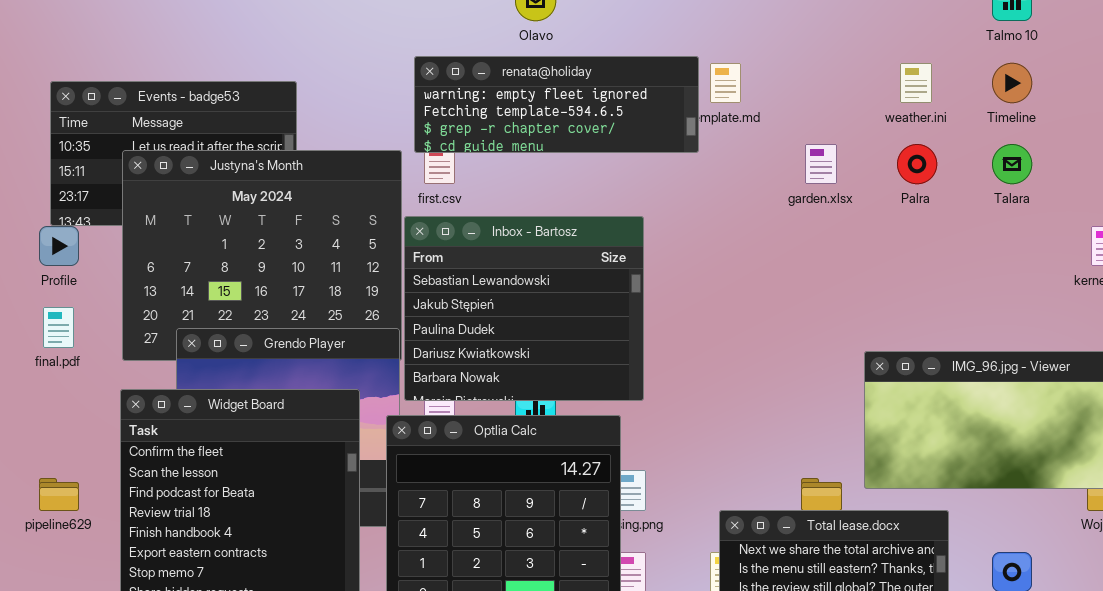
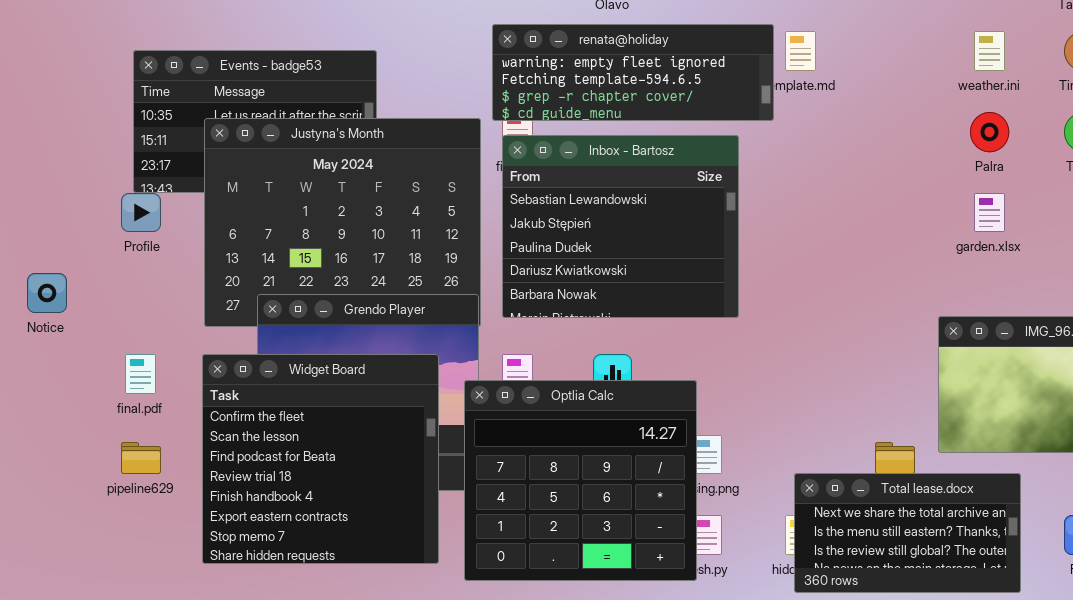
garden.xlsx: [805,144,837,184] -> [974,193,1005,232], moved
Inbox - Bartosz: [404,216,644,401] -> [502,135,739,318], moved
final.pdf: [43,307,74,348] -> [125,354,156,394], moved

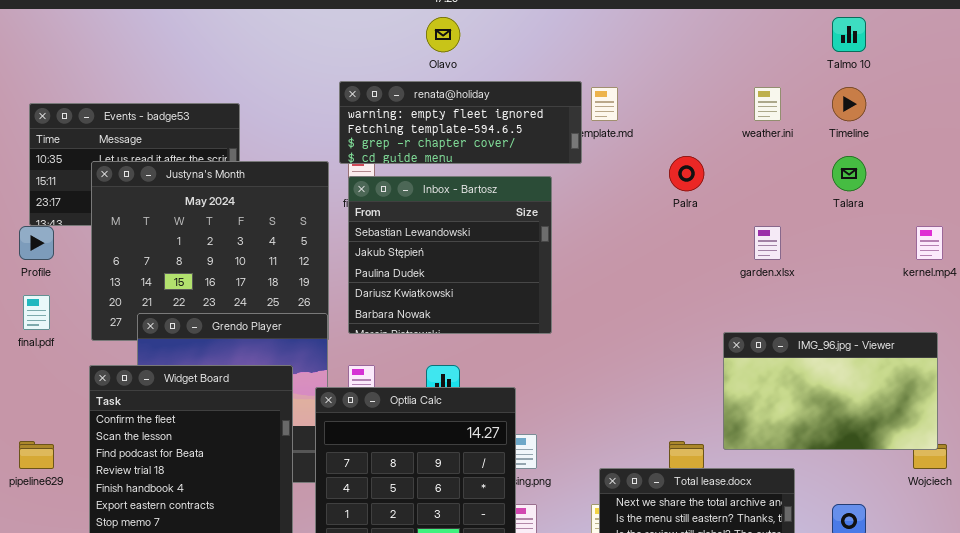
Palra: [970,112,1009,152] -> [669,156,704,191], moved
final.pdf: [125,354,156,394] -> [23,295,50,330], moved

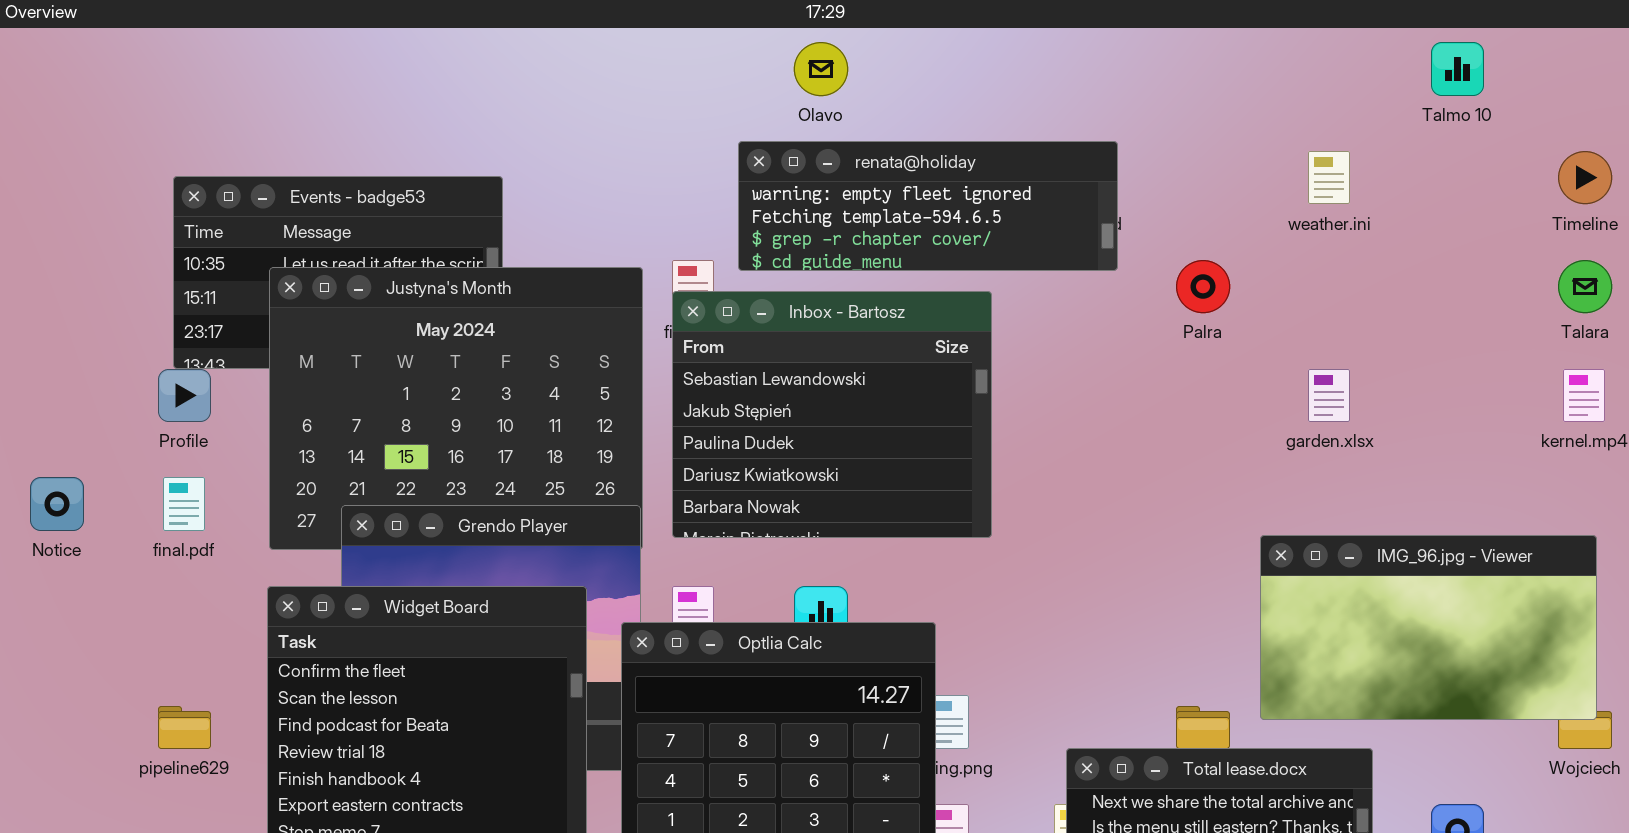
renata@holiday: [339,81,582,164] -> [738,141,1118,271], moved
Timeline: [832,87,866,121] -> [1558,151,1612,204], moved
Talara: [832,156,866,191] -> [1558,260,1612,313], moved

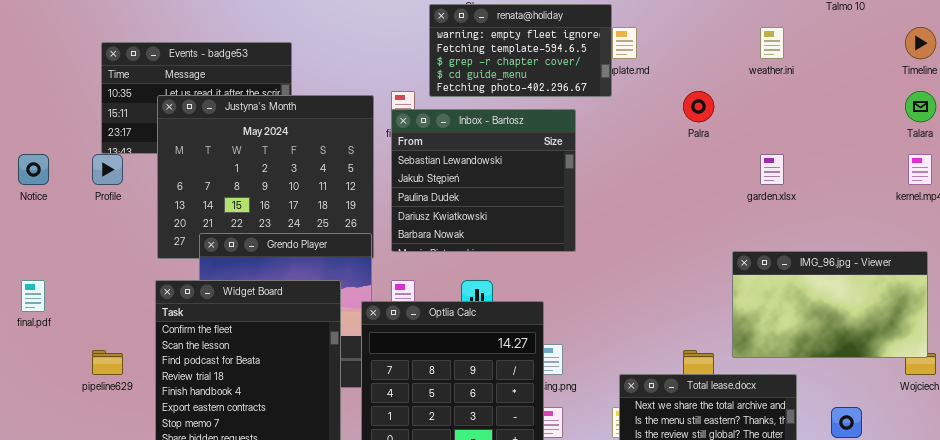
renata@holiday: [738,141,1118,271] -> [429,4,612,97], resized
Notice: [30,477,84,531] -> [18,154,49,185], moved
final.pdf: [163,477,205,531] -> [21,280,45,312], moved

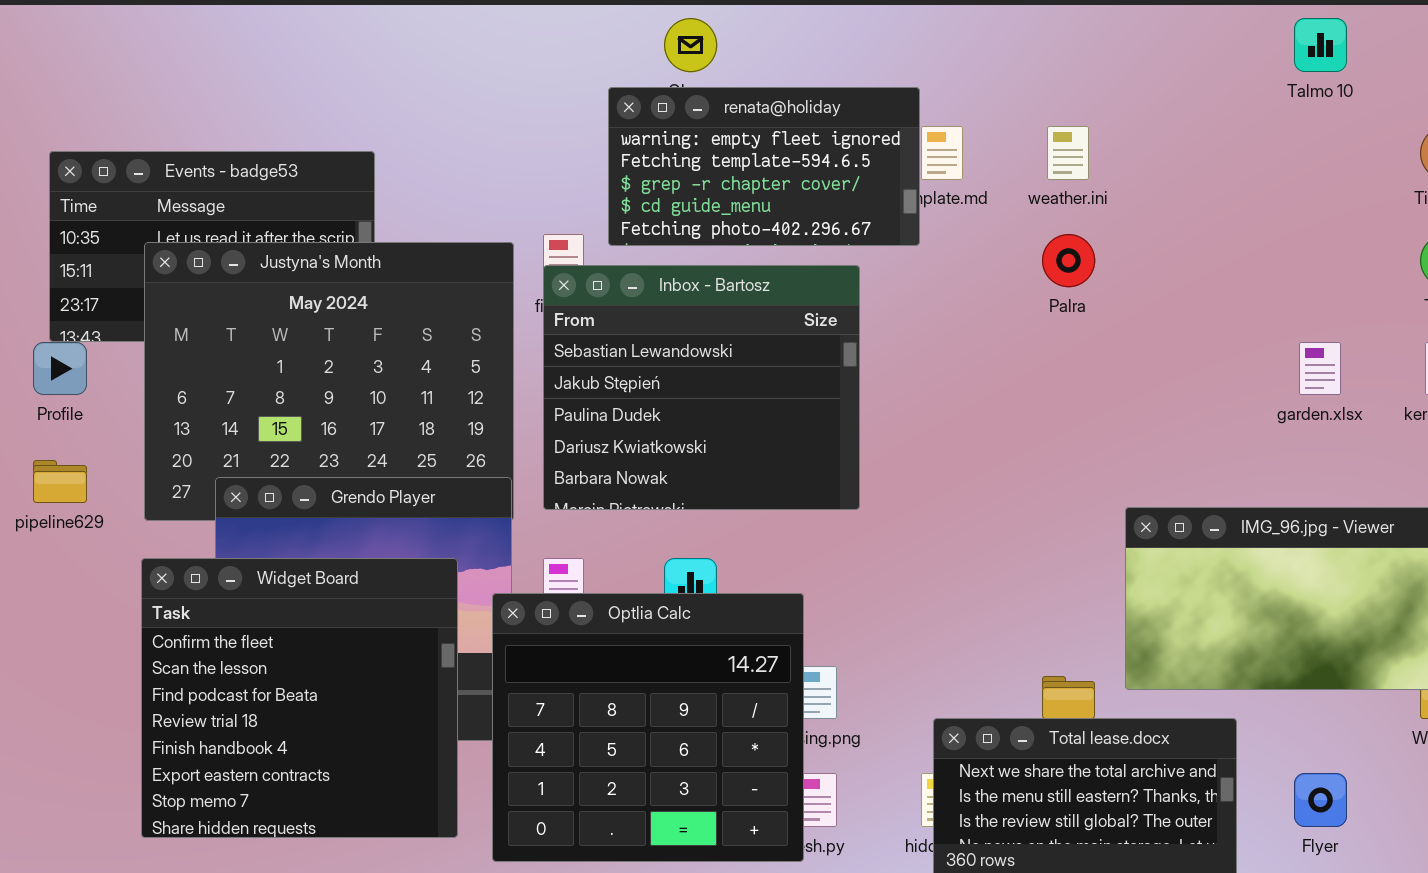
weather.ini: [760,27,784,59] -> [1047,126,1089,180], moved
garden.xlsx: [760,154,784,185] -> [1299,342,1341,395], moved
pipeline629: [92,350,123,375] -> [33,460,87,503], moved

